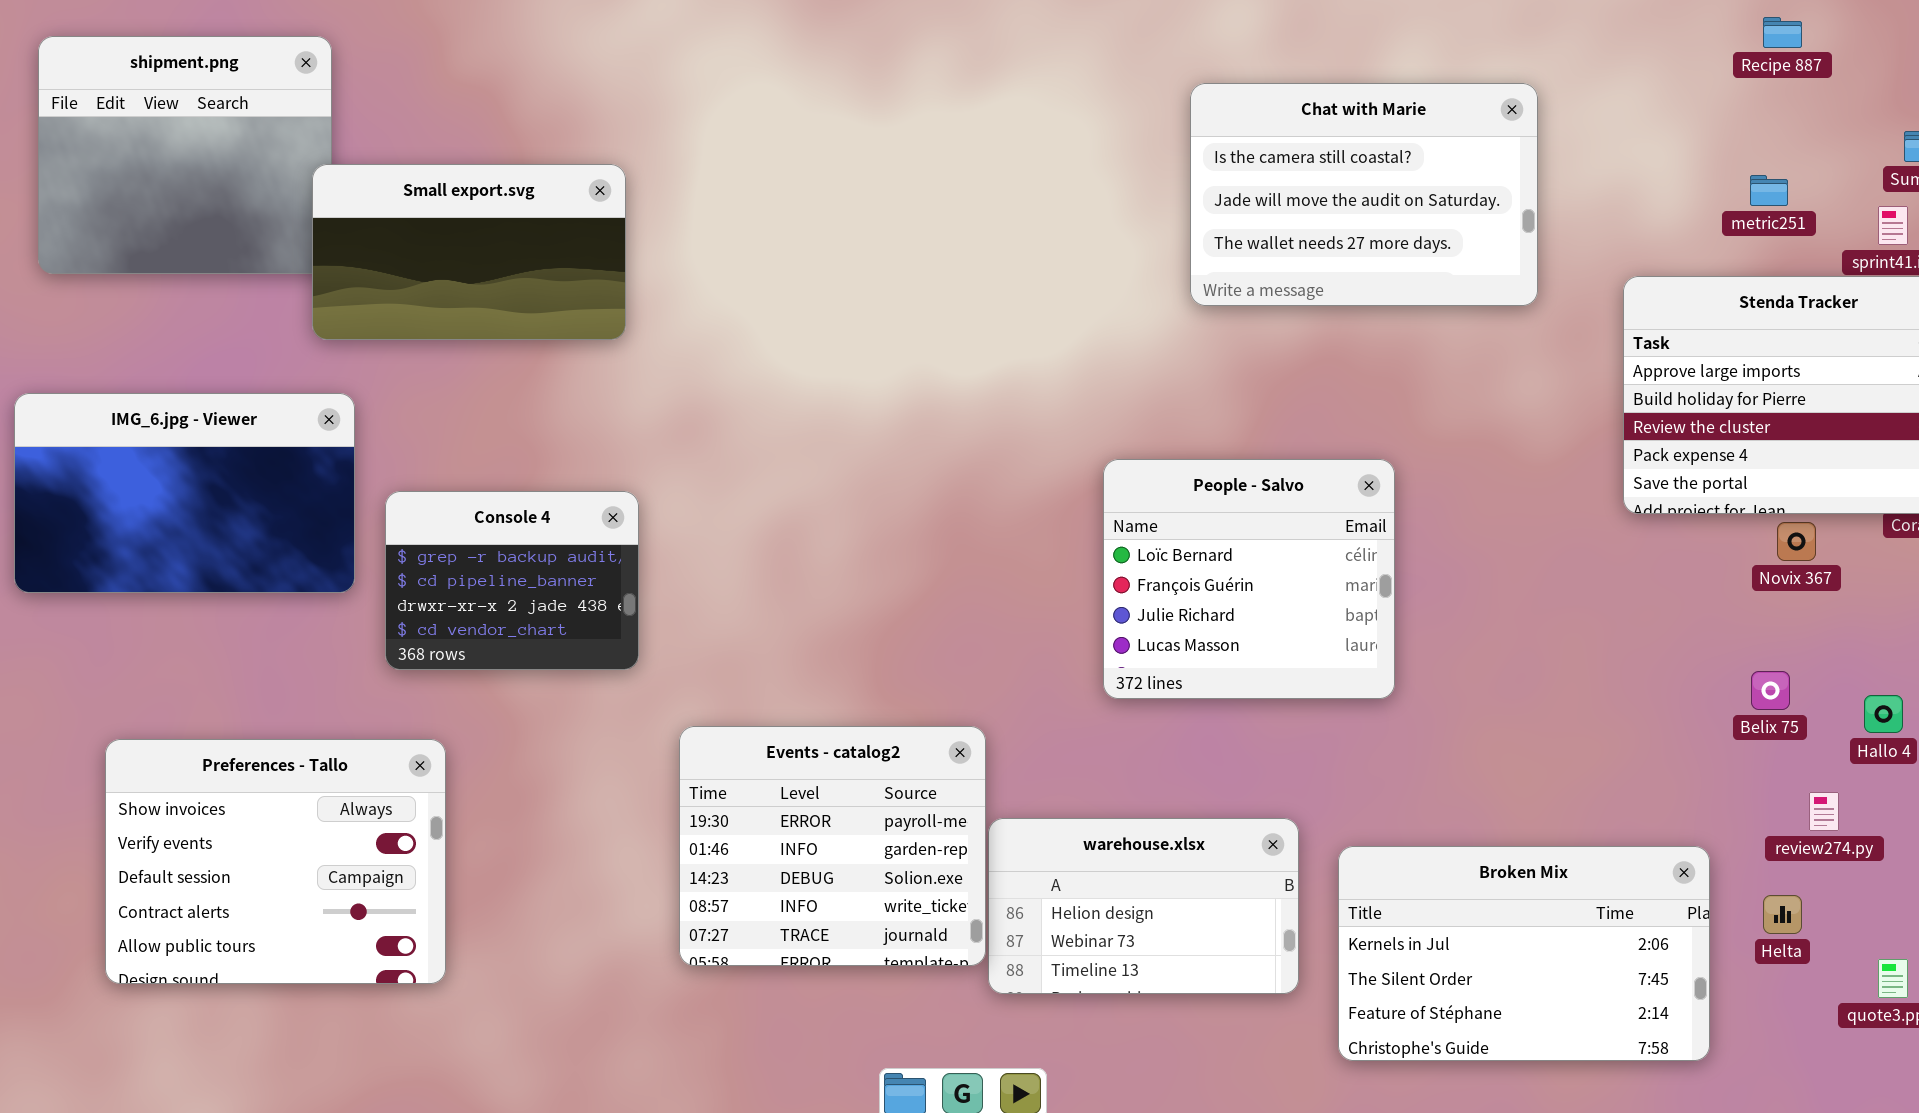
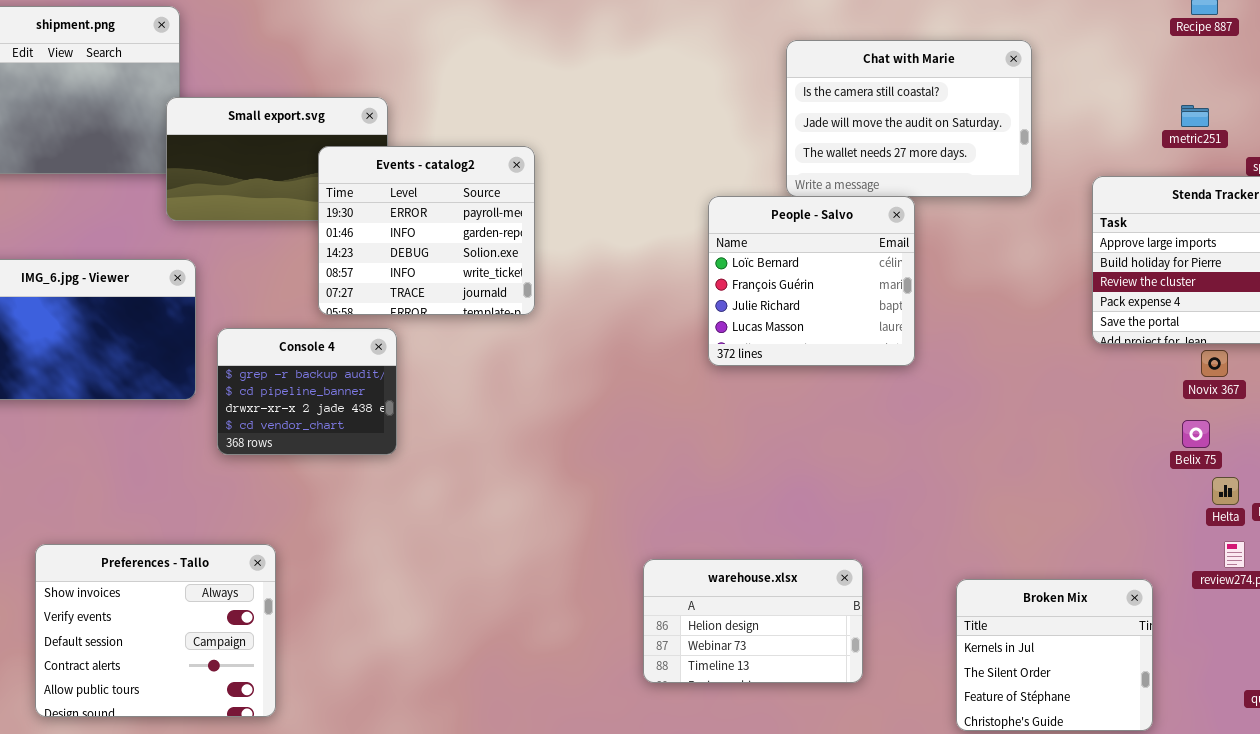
People - Salvo: [1103,459,1395,699] -> [708,196,915,366], moved
Belix 75: [1751,671,1790,710] -> [1182,420,1210,448], moved
Events - catalog2: [679,726,986,966] -> [318,146,535,315], moved
Preferences - Tallo: [105,739,446,984] -> [35,544,276,717], moved
Broken Mix: [1338,846,1710,1061] -> [956,579,1153,731], resized
Helta: [1763,895,1802,934] -> [1212,477,1239,505], moved

